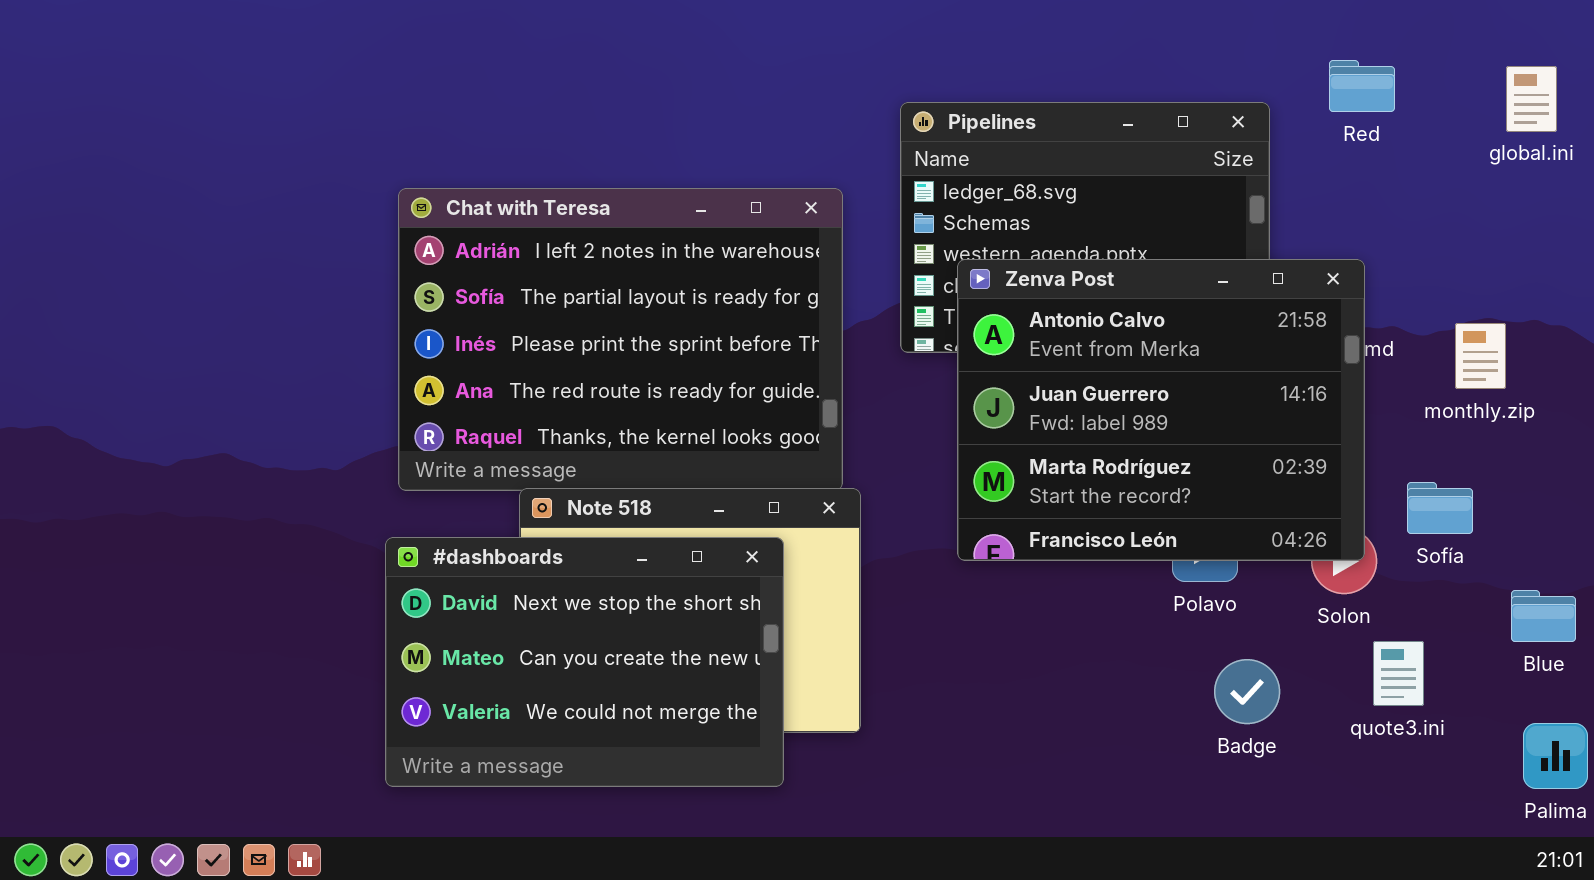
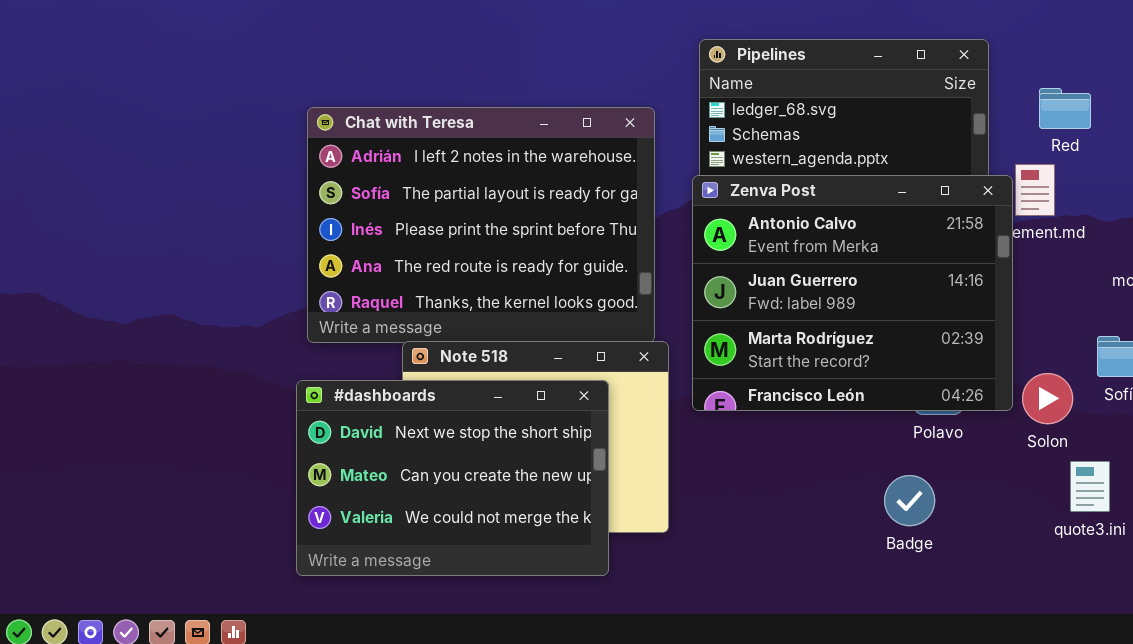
Red: [1329,60,1395,112] -> [1039,88,1091,129], moved
Zenva Post: [957,259,1365,561] -> [692,175,1013,411], moved
Badge: [1214,659,1280,724] -> [884,475,935,526], moved

